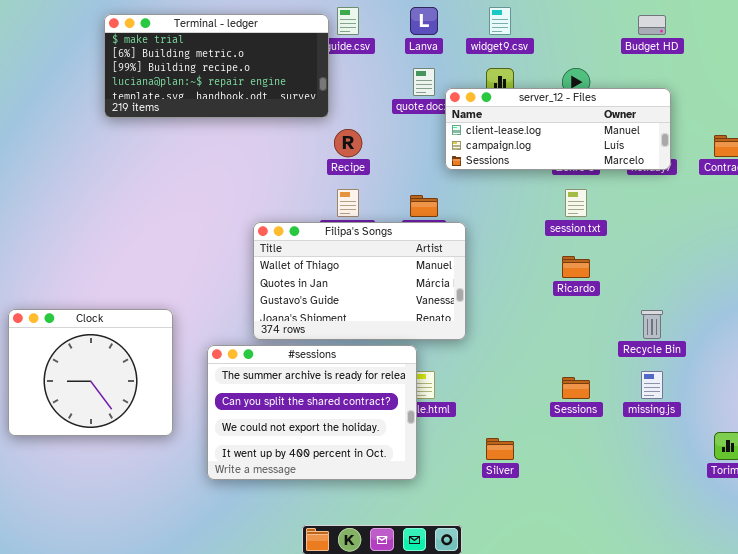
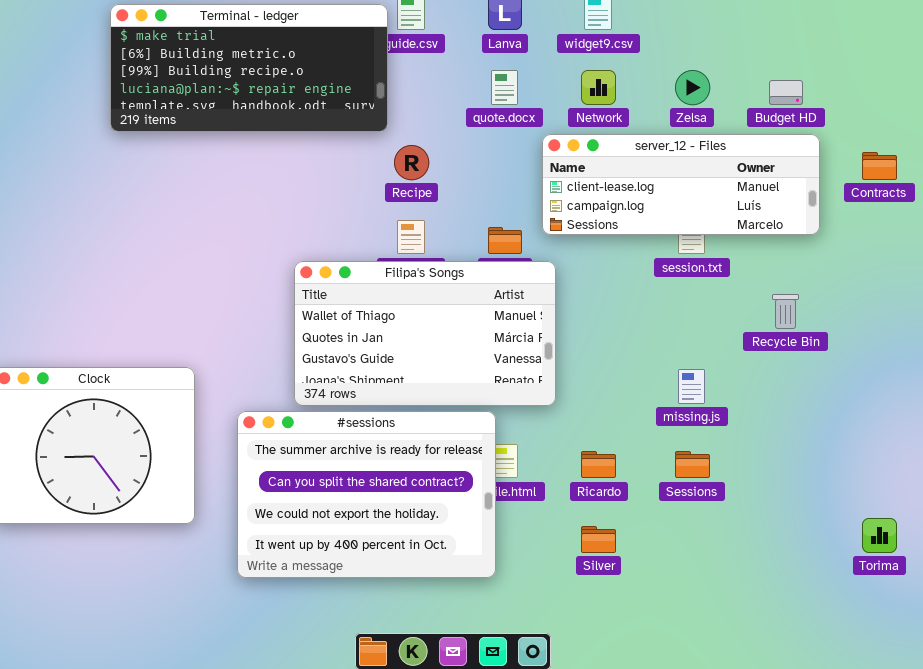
Budget HD: [638,15,666,35] -> [769,80,803,105], moved
server_12 - Files: [445,88,671,170] -> [542,134,820,235], moved
Ricardo: [562,256,590,278] -> [581,451,616,478], moved
Recycle Bin: [641,310,663,339] -> [772,294,799,329], moved
missing.js: [641,371,663,399] -> [678,369,705,404], moved

